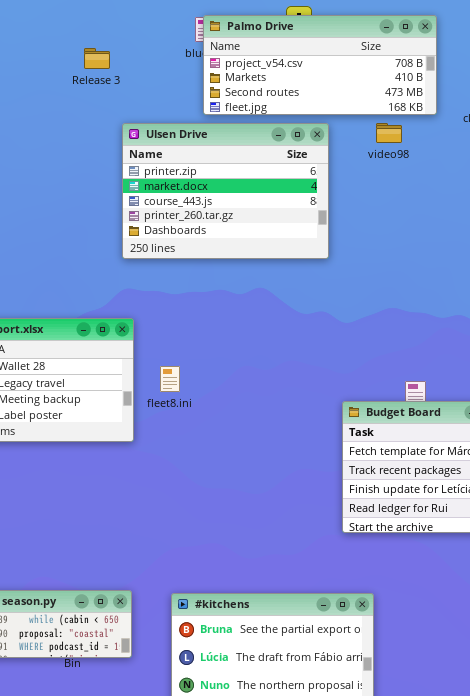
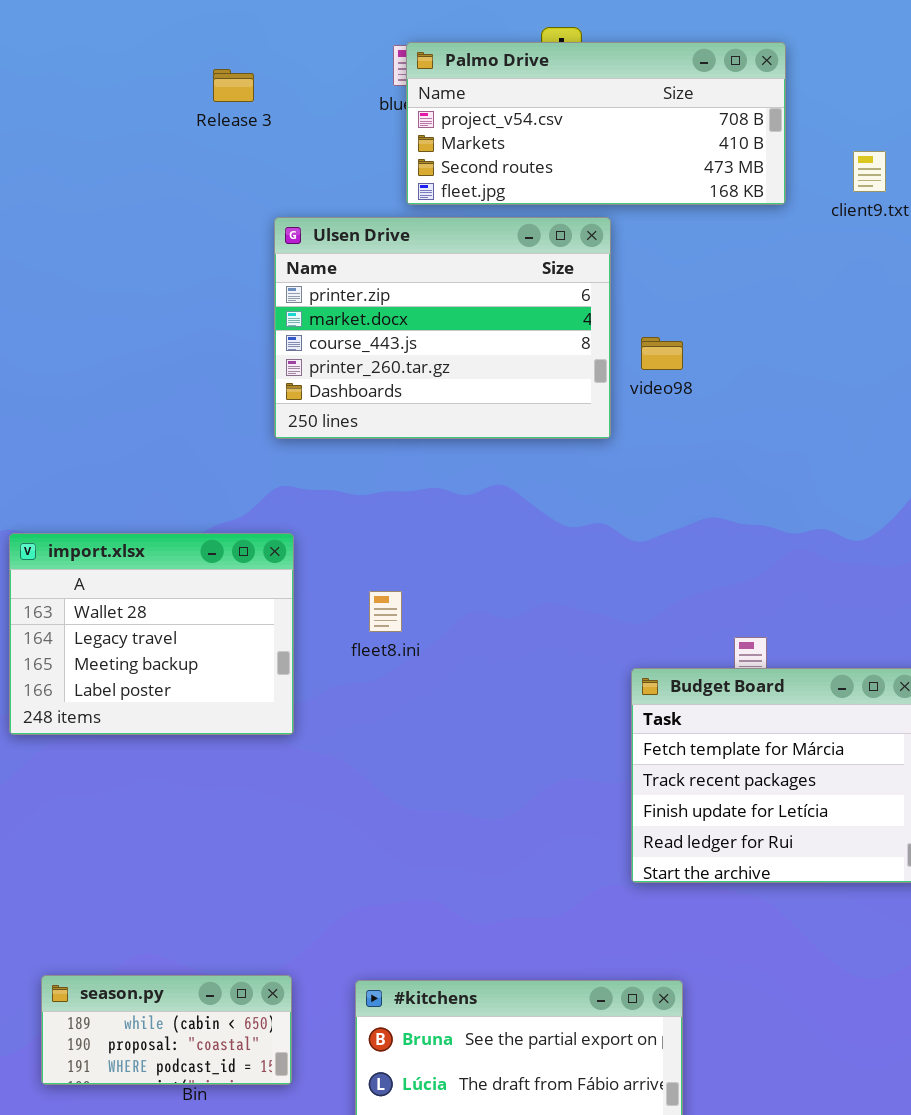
Release 3: [84,48,110,69] -> [213,69,254,102], moved
video98: [376,123,402,143] -> [641,337,683,370], moved
fleet8.ini: [160,366,180,392] -> [369,591,402,632], moved

